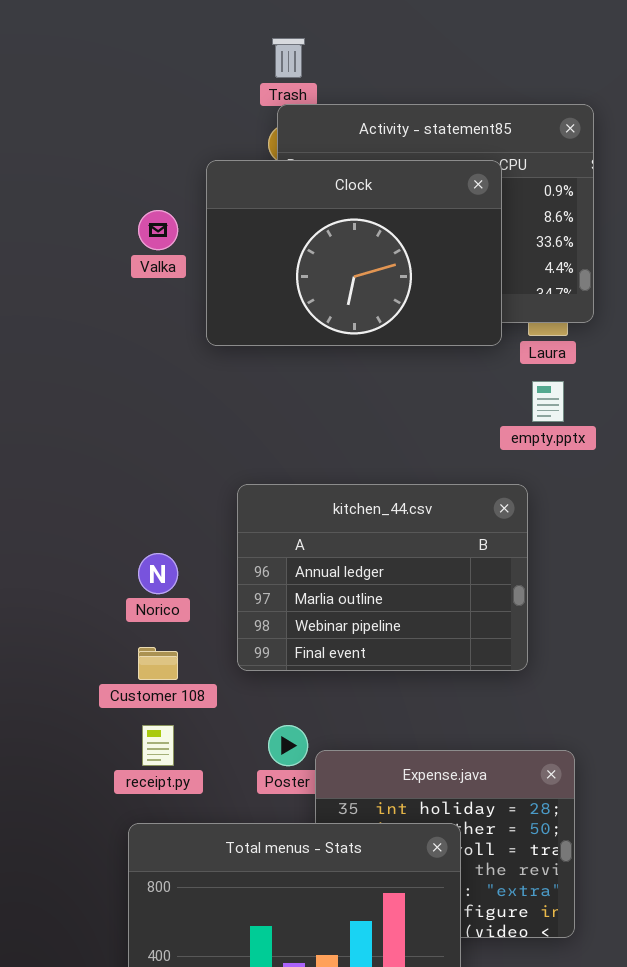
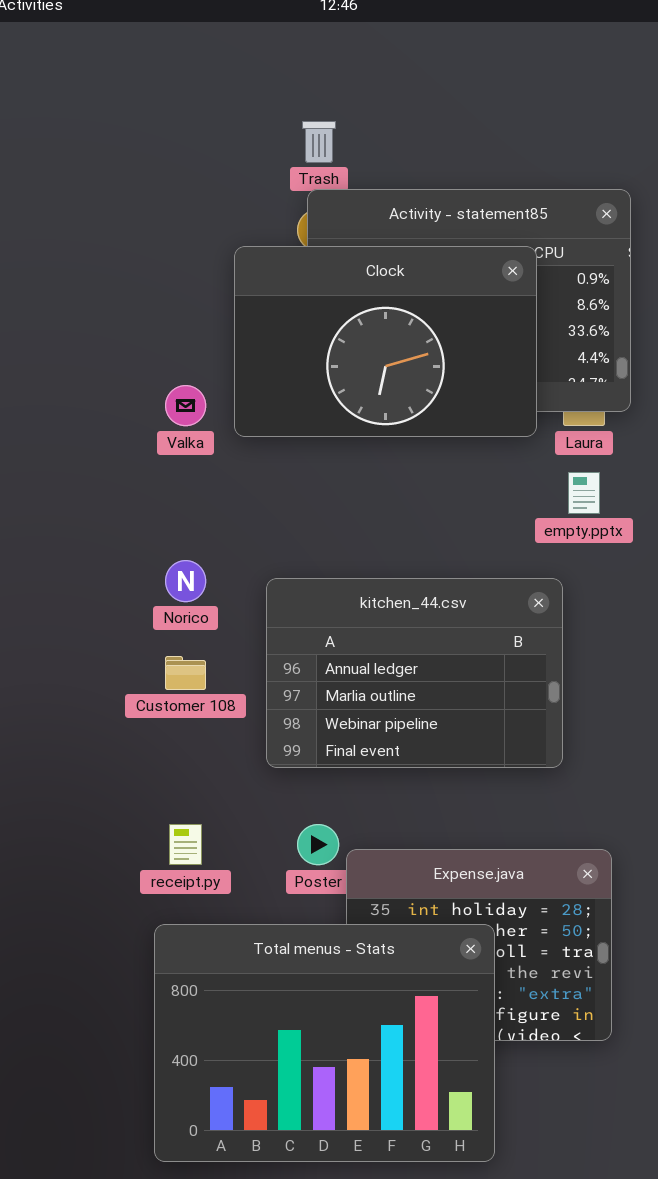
Valka: [138,210,178,250] -> [165,385,206,426], moved
Norico: [138,553,178,594] -> [165,560,206,602], moved
Customer 108: [138,647,178,680] -> [165,656,206,690], moved

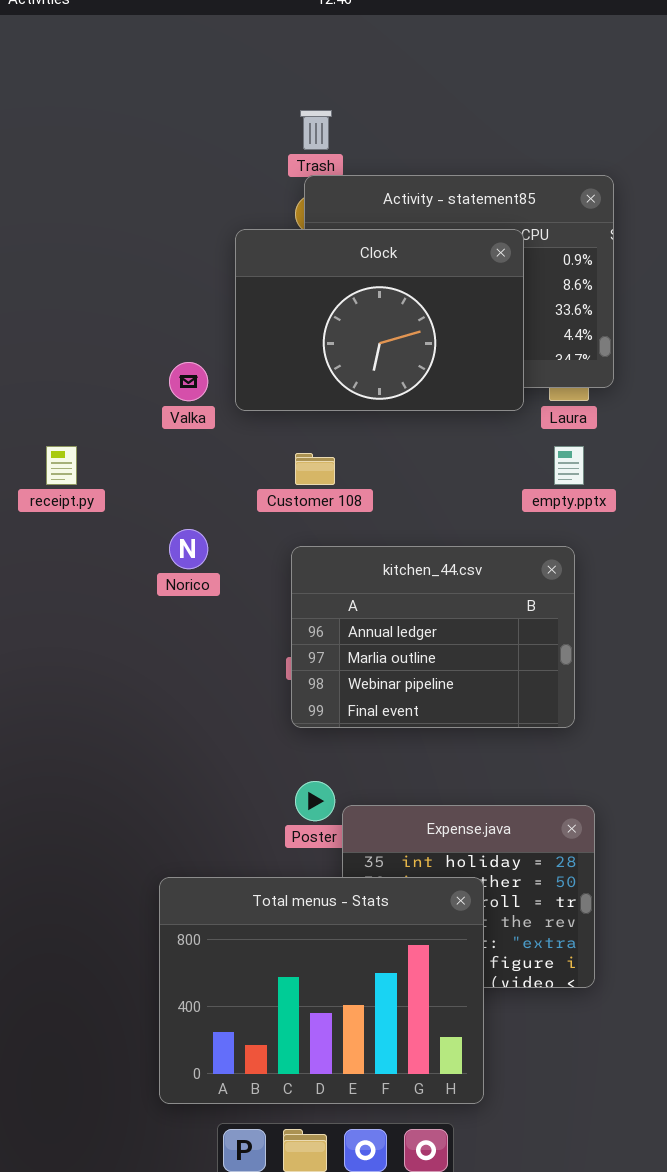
kitchen_44.csv: [266,578,563,768] -> [291,546,575,728], moved
Customer 108: [165,656,206,690] -> [295,453,335,485], moved
receipt.py: [169,824,202,865] -> [46,446,77,485], moved

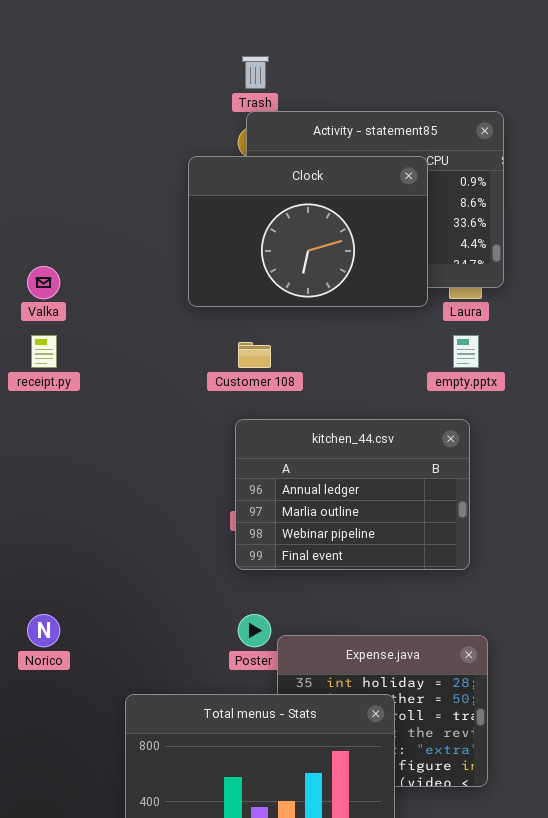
Valka: [169,362,208,401] -> [27,266,60,299], moved
Norico: [169,529,208,569] -> [27,614,60,647], moved

